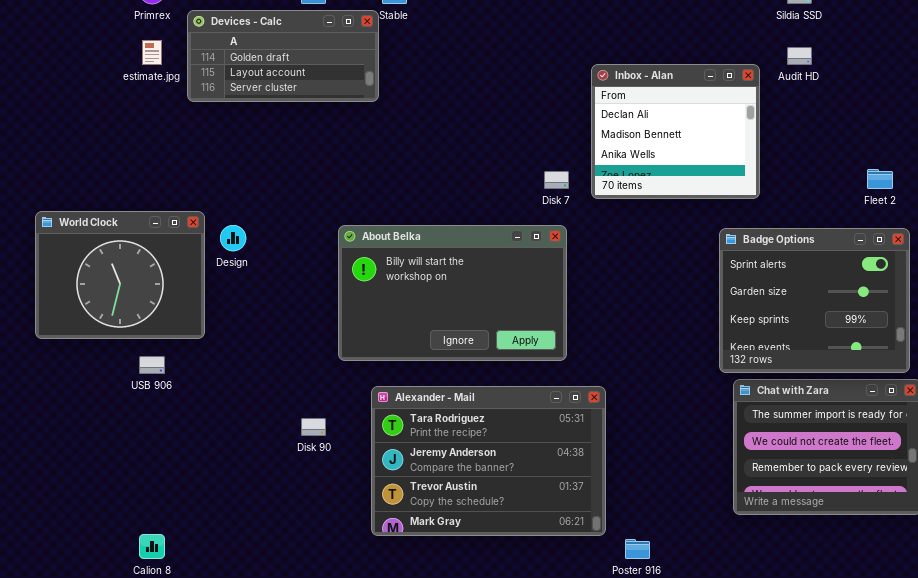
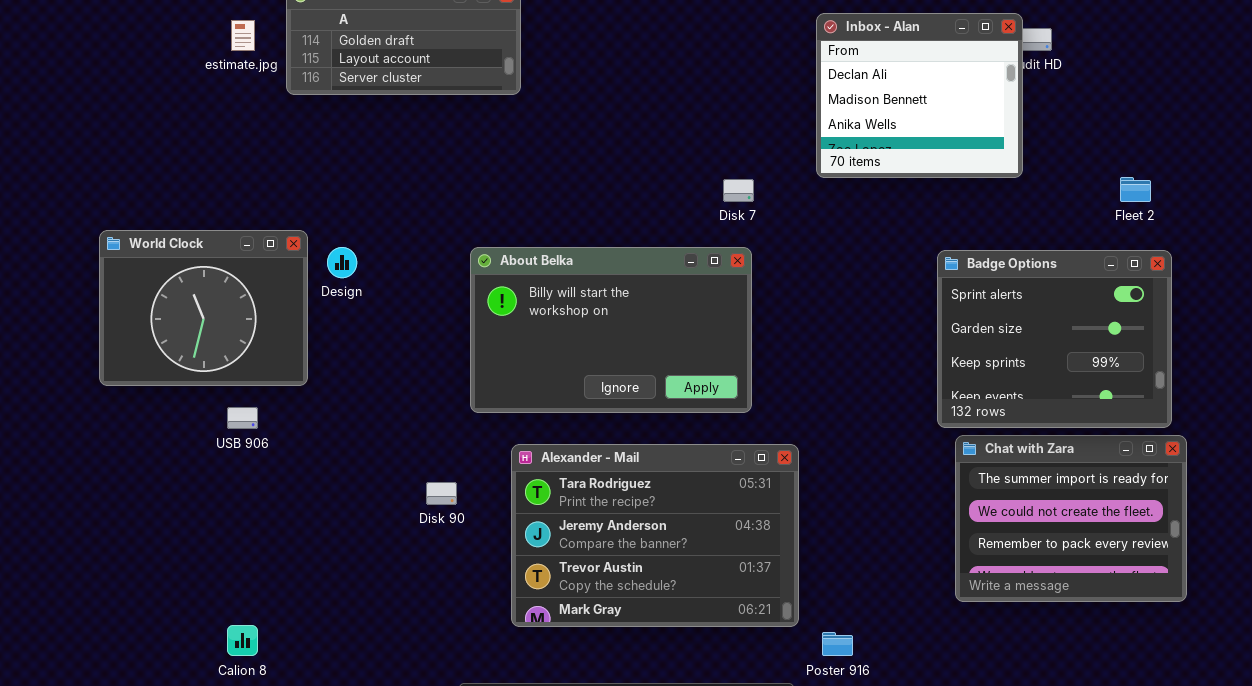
Inbox - Alan: [591,64,760,199] -> [816,13,1023,178], moved

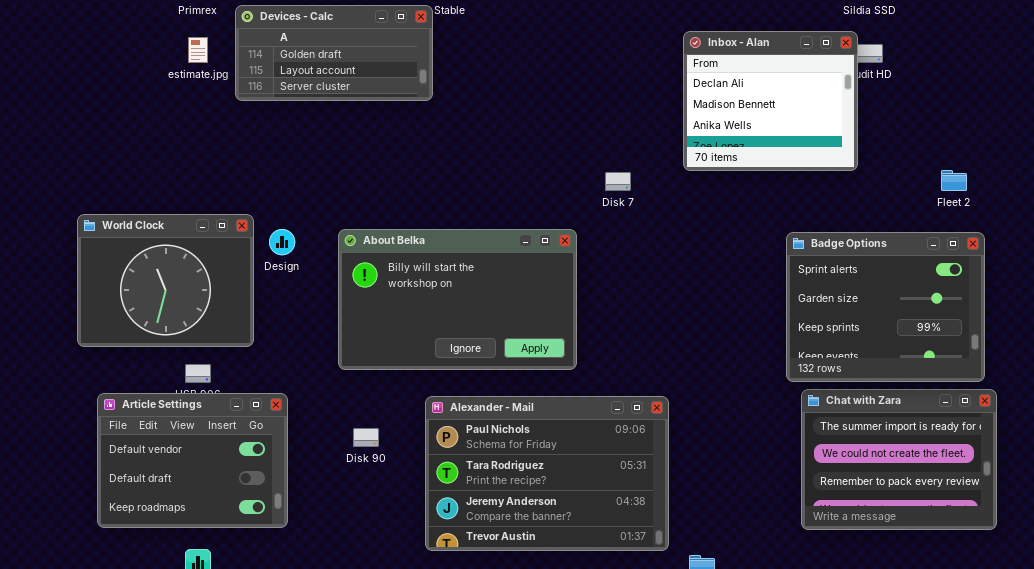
About Belka: [470,247,752,413] -> [338,229,577,370], moved
Article Settings: none -> [97,393,288,528], opened
Alexander - Mail: [511,444,799,627] -> [425,396,669,551], scrolled up 1 row

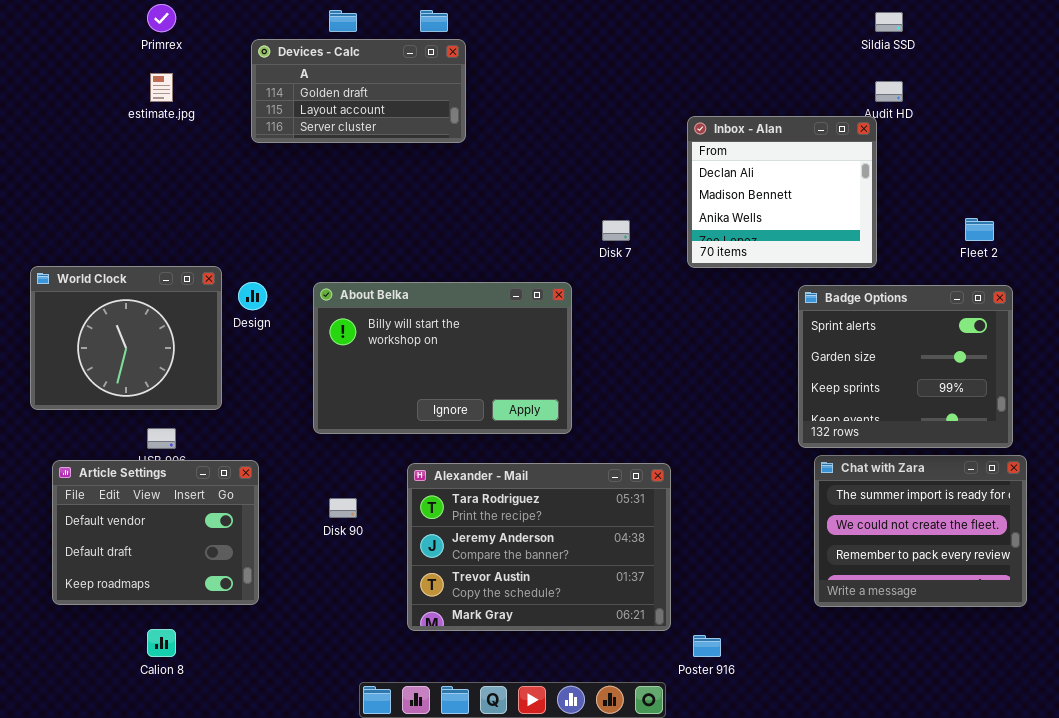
Devices - Calc: [235,5,433,101] -> [251,39,466,143], moved
Inbox - Alan: [683,31,858,171] -> [687,116,877,268], moved
Alexander - Mail: [425,396,669,551] -> [407,463,671,631], scrolled down 1 row

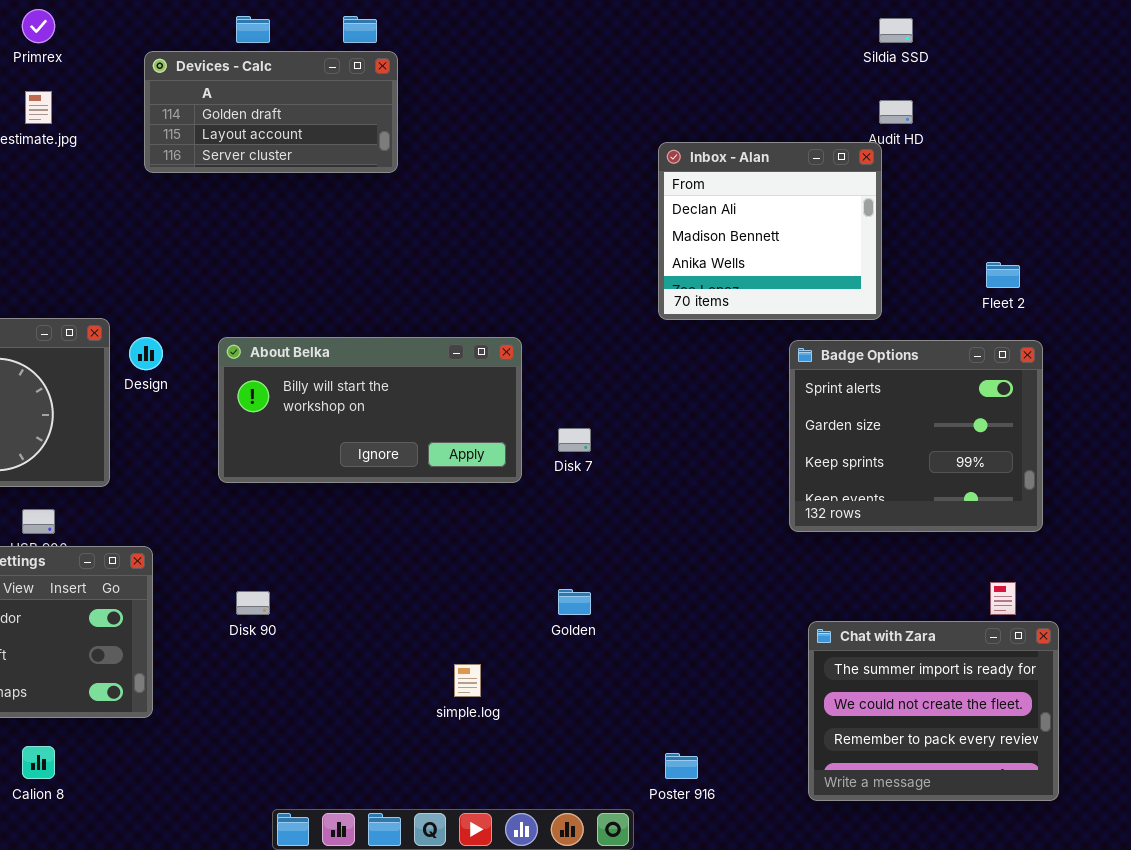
Disk 7: [602,220,630,241] -> [558,428,591,452], moved
About Belka: [313,282,572,434] -> [218,337,522,483], resized
Chat with Zara: [814,455,1027,607] -> [808,621,1059,801], moved
Alexander - Mail: [407,463,671,631] -> none, closed

